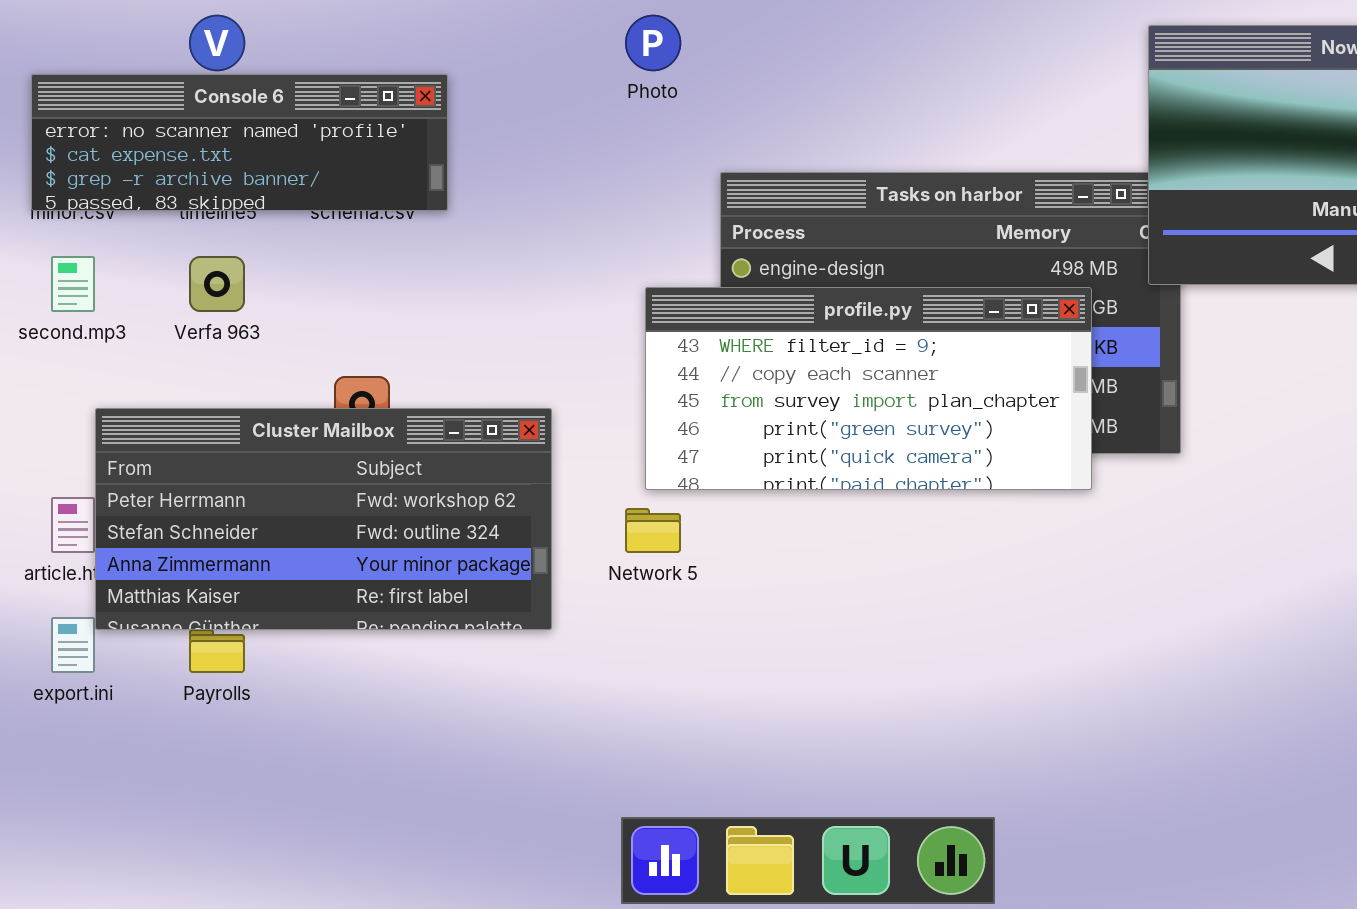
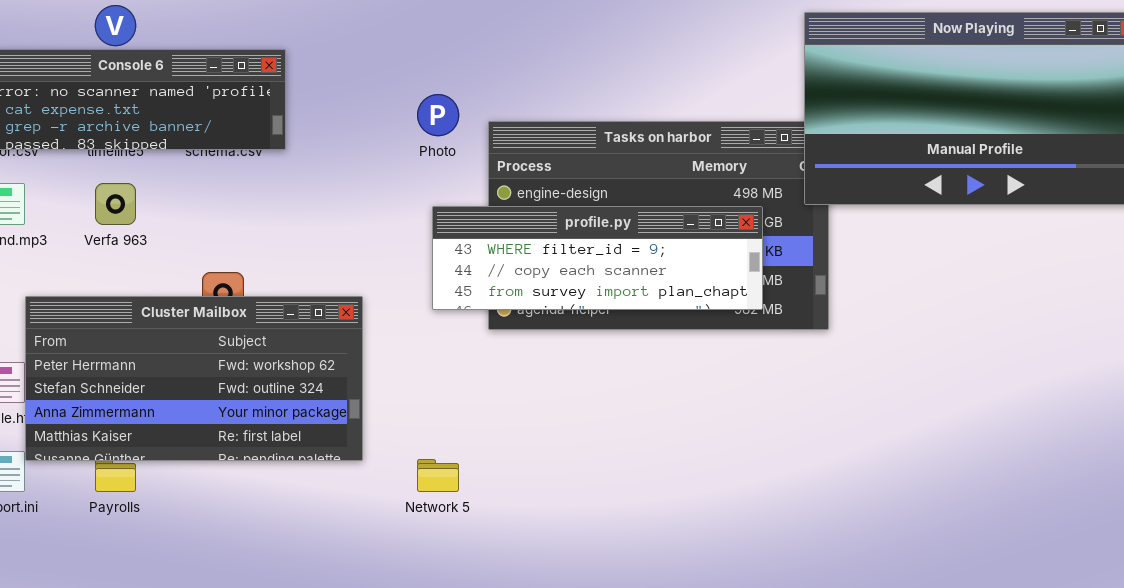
Photo: [625,15,681,71] -> [417,94,459,136], moved
profile.py: [645,287,1092,490] -> [432,206,763,310], resized
Network 5: [625,508,681,553] -> [417,459,459,492], moved

